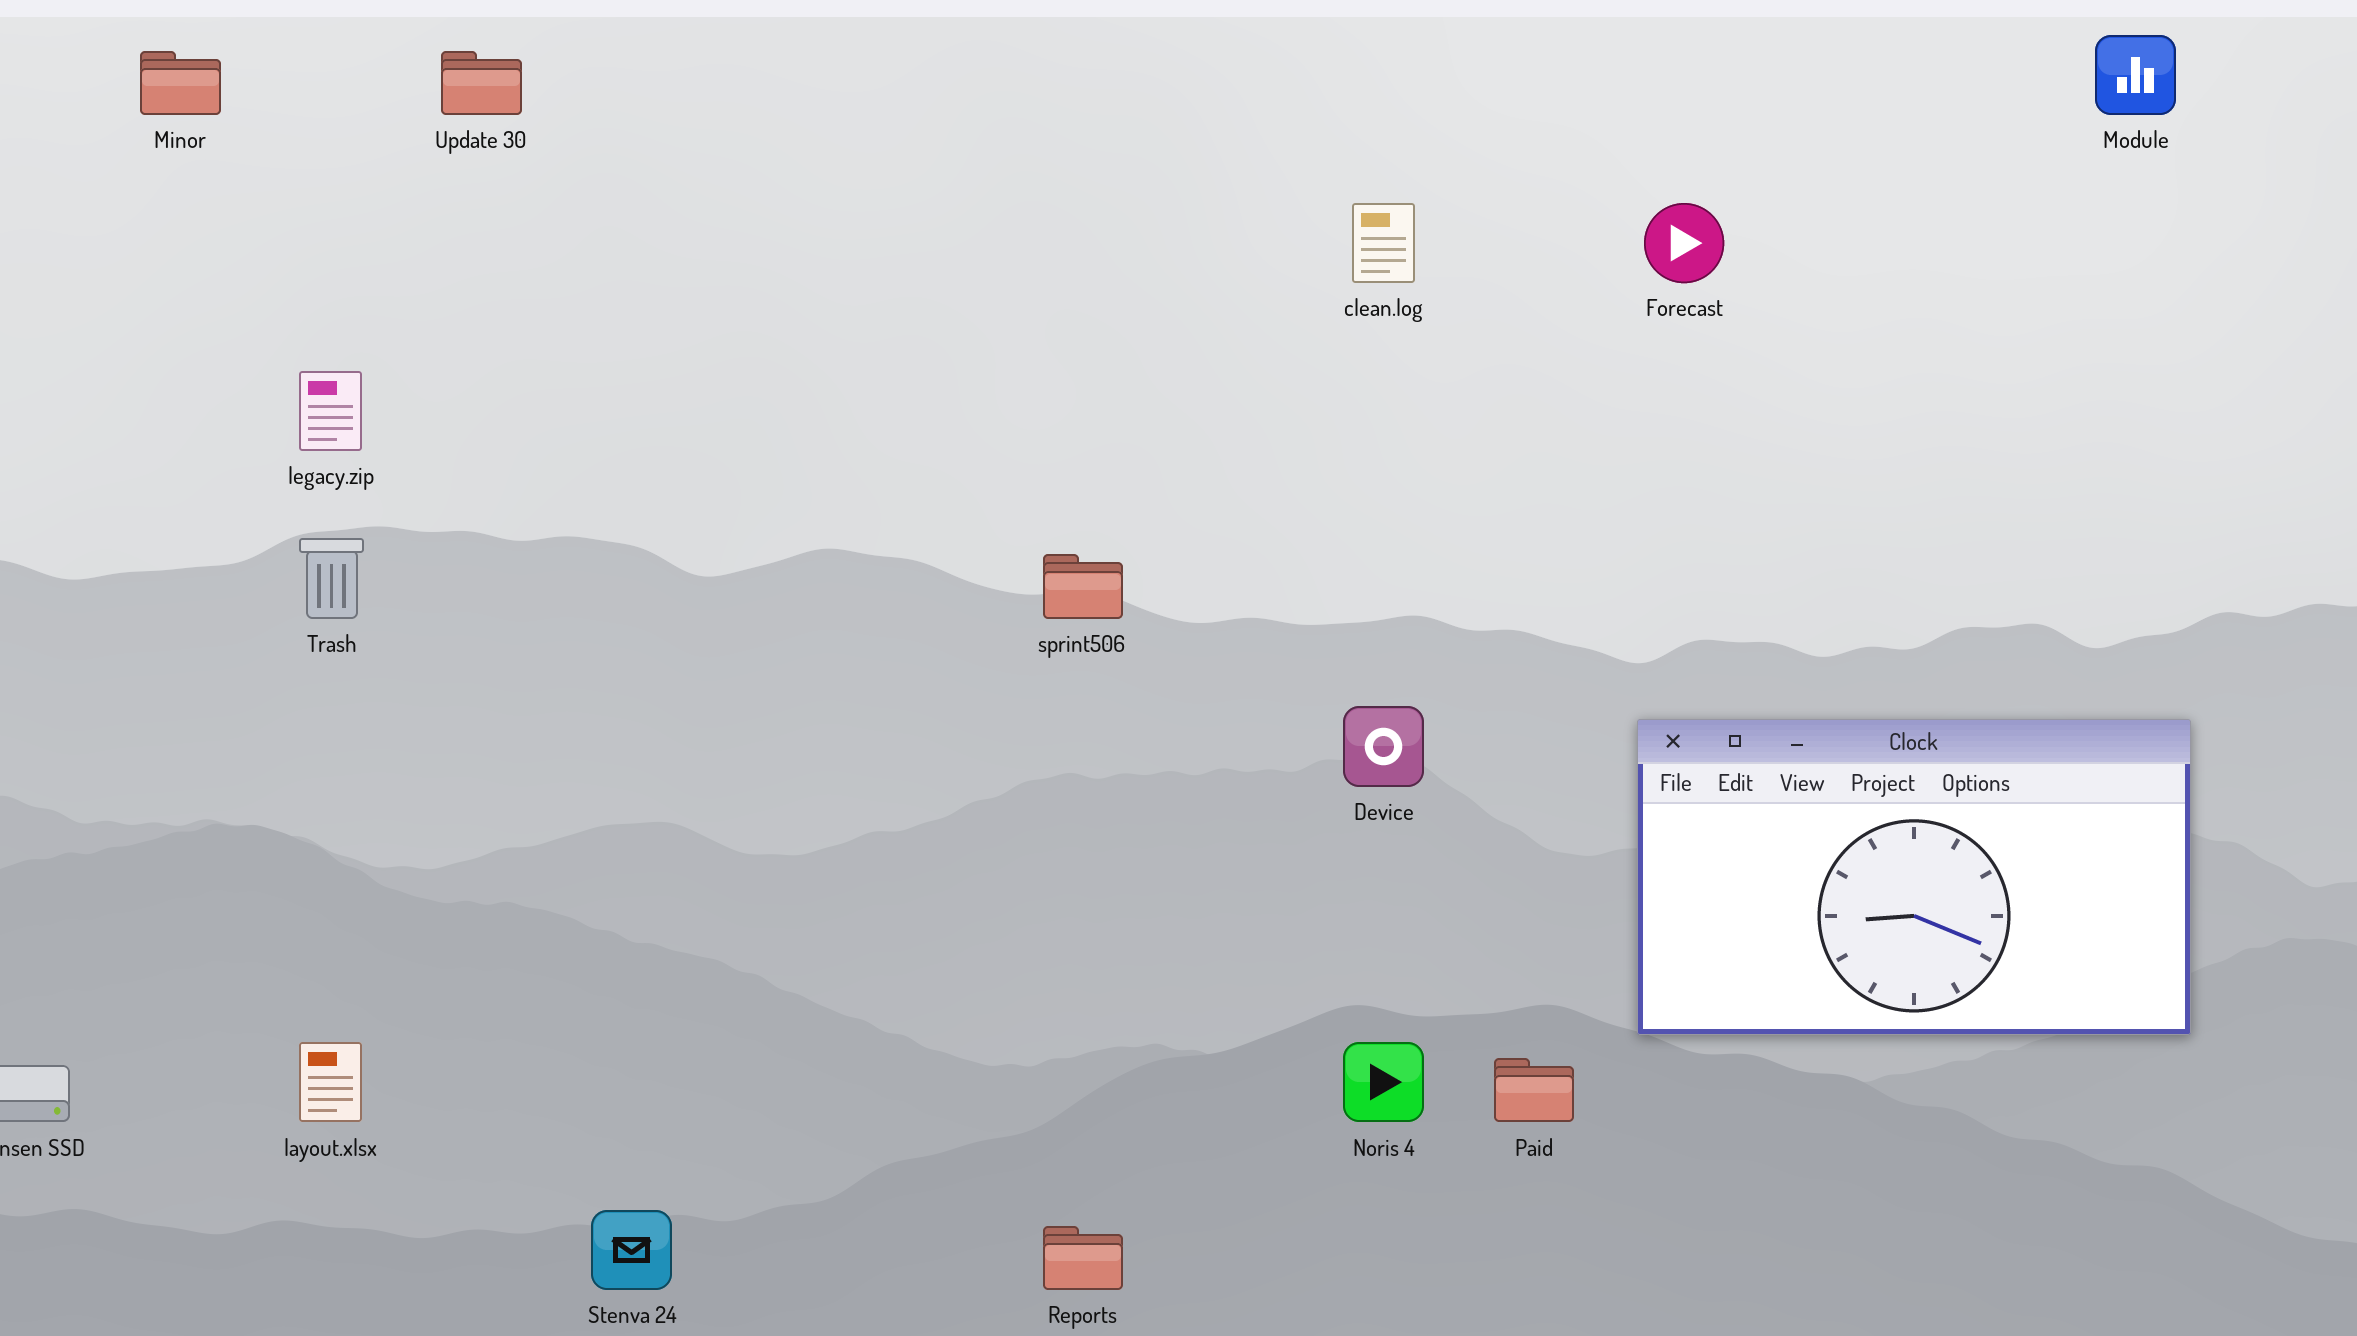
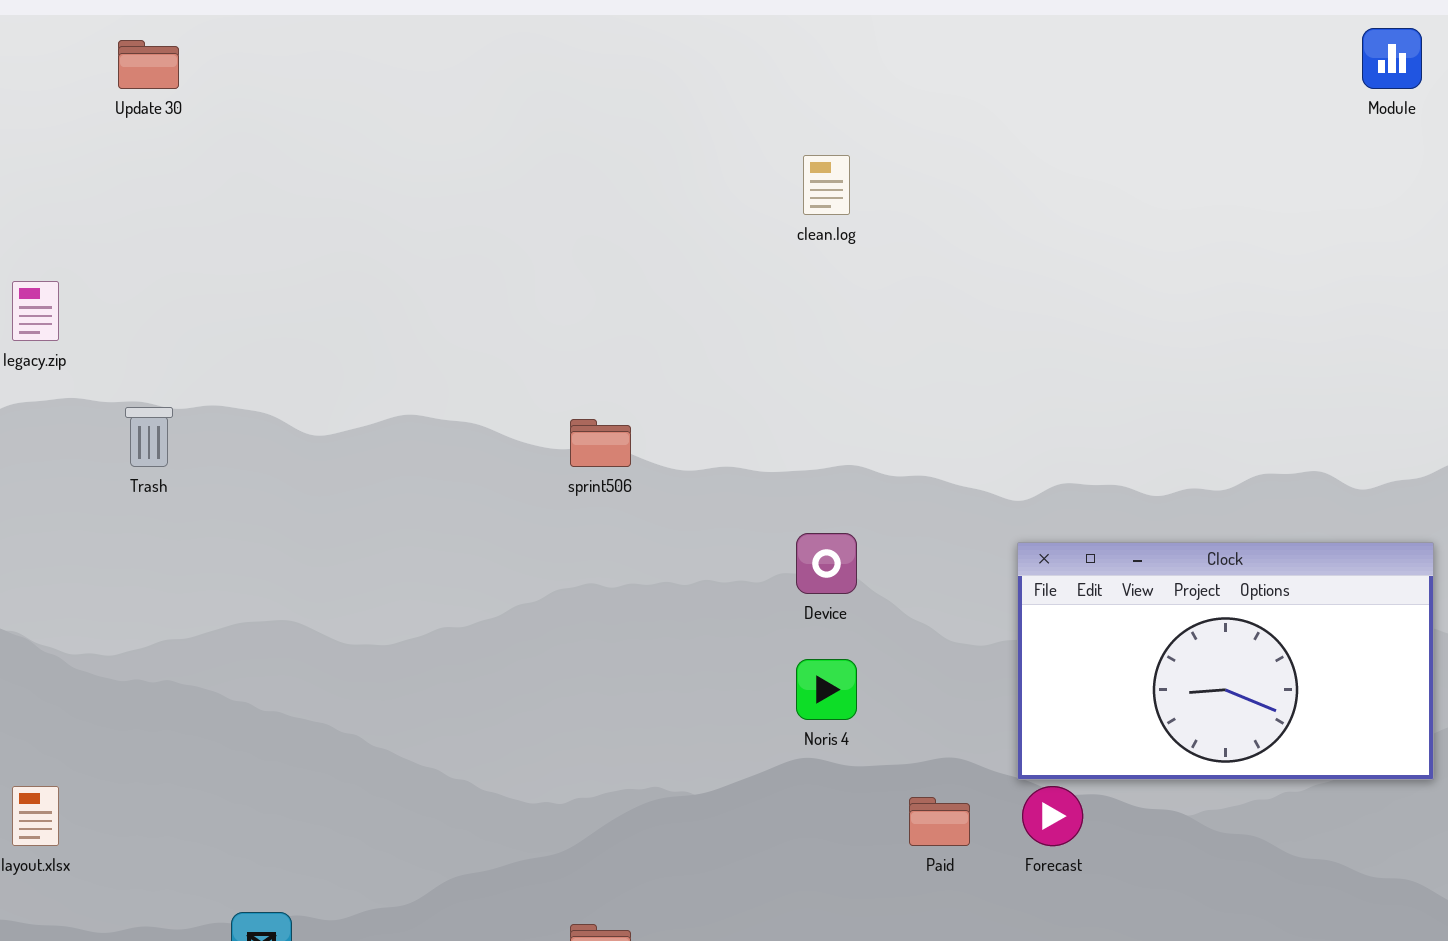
Forecast: [1644,203,1724,283] -> [1022,786,1083,846], moved
Trash: [299,538,364,619] -> [125,407,173,467], moved
Noris 4: [1343,1042,1424,1122] -> [796,659,857,720], moved

